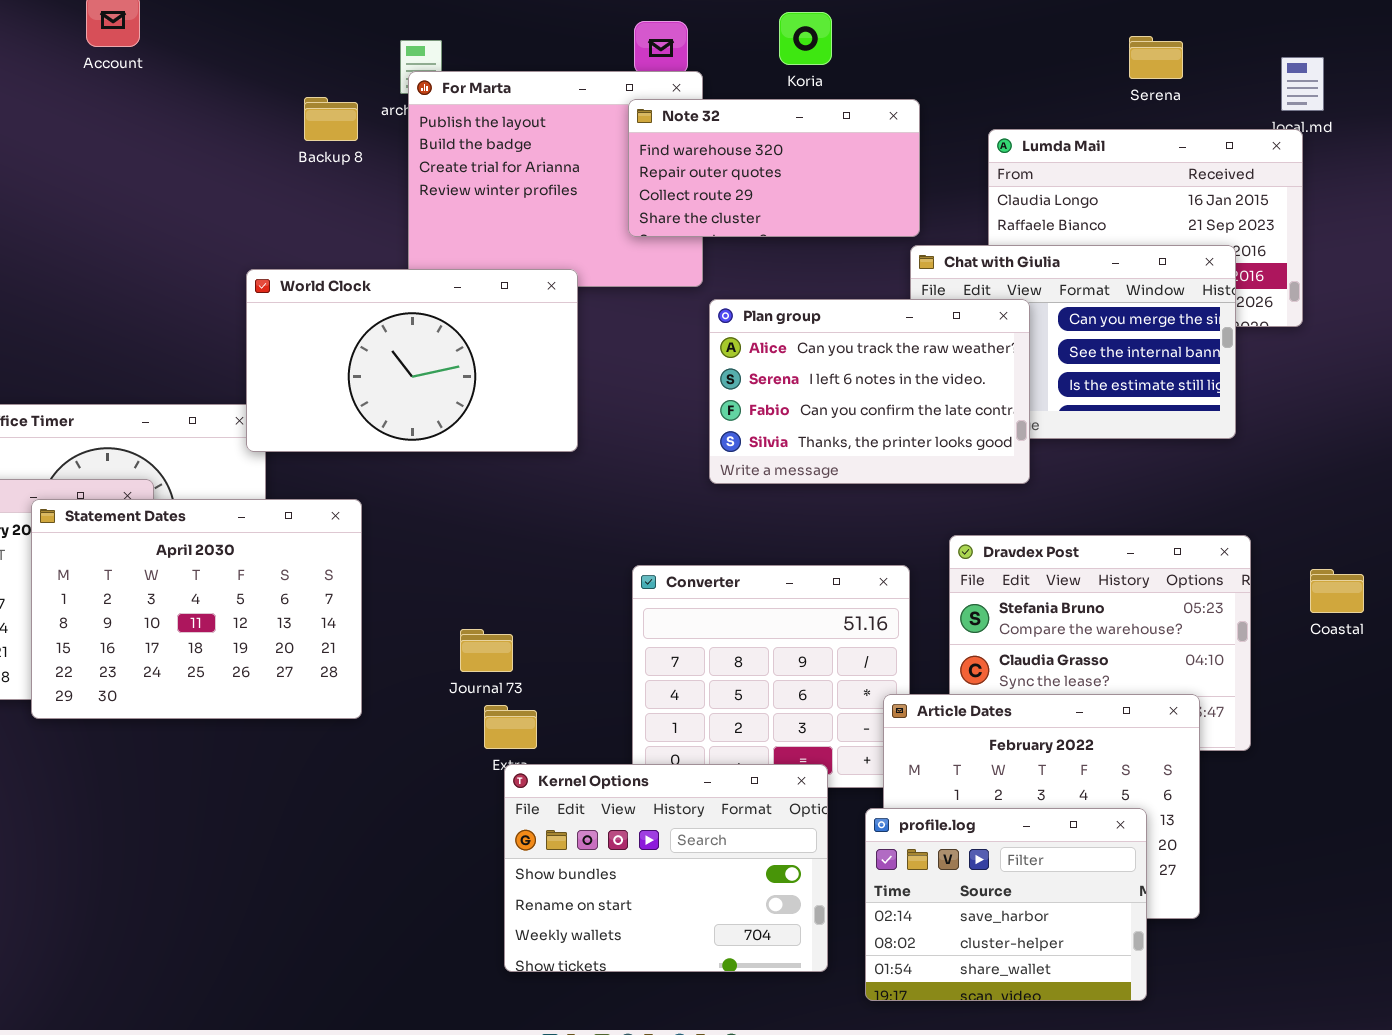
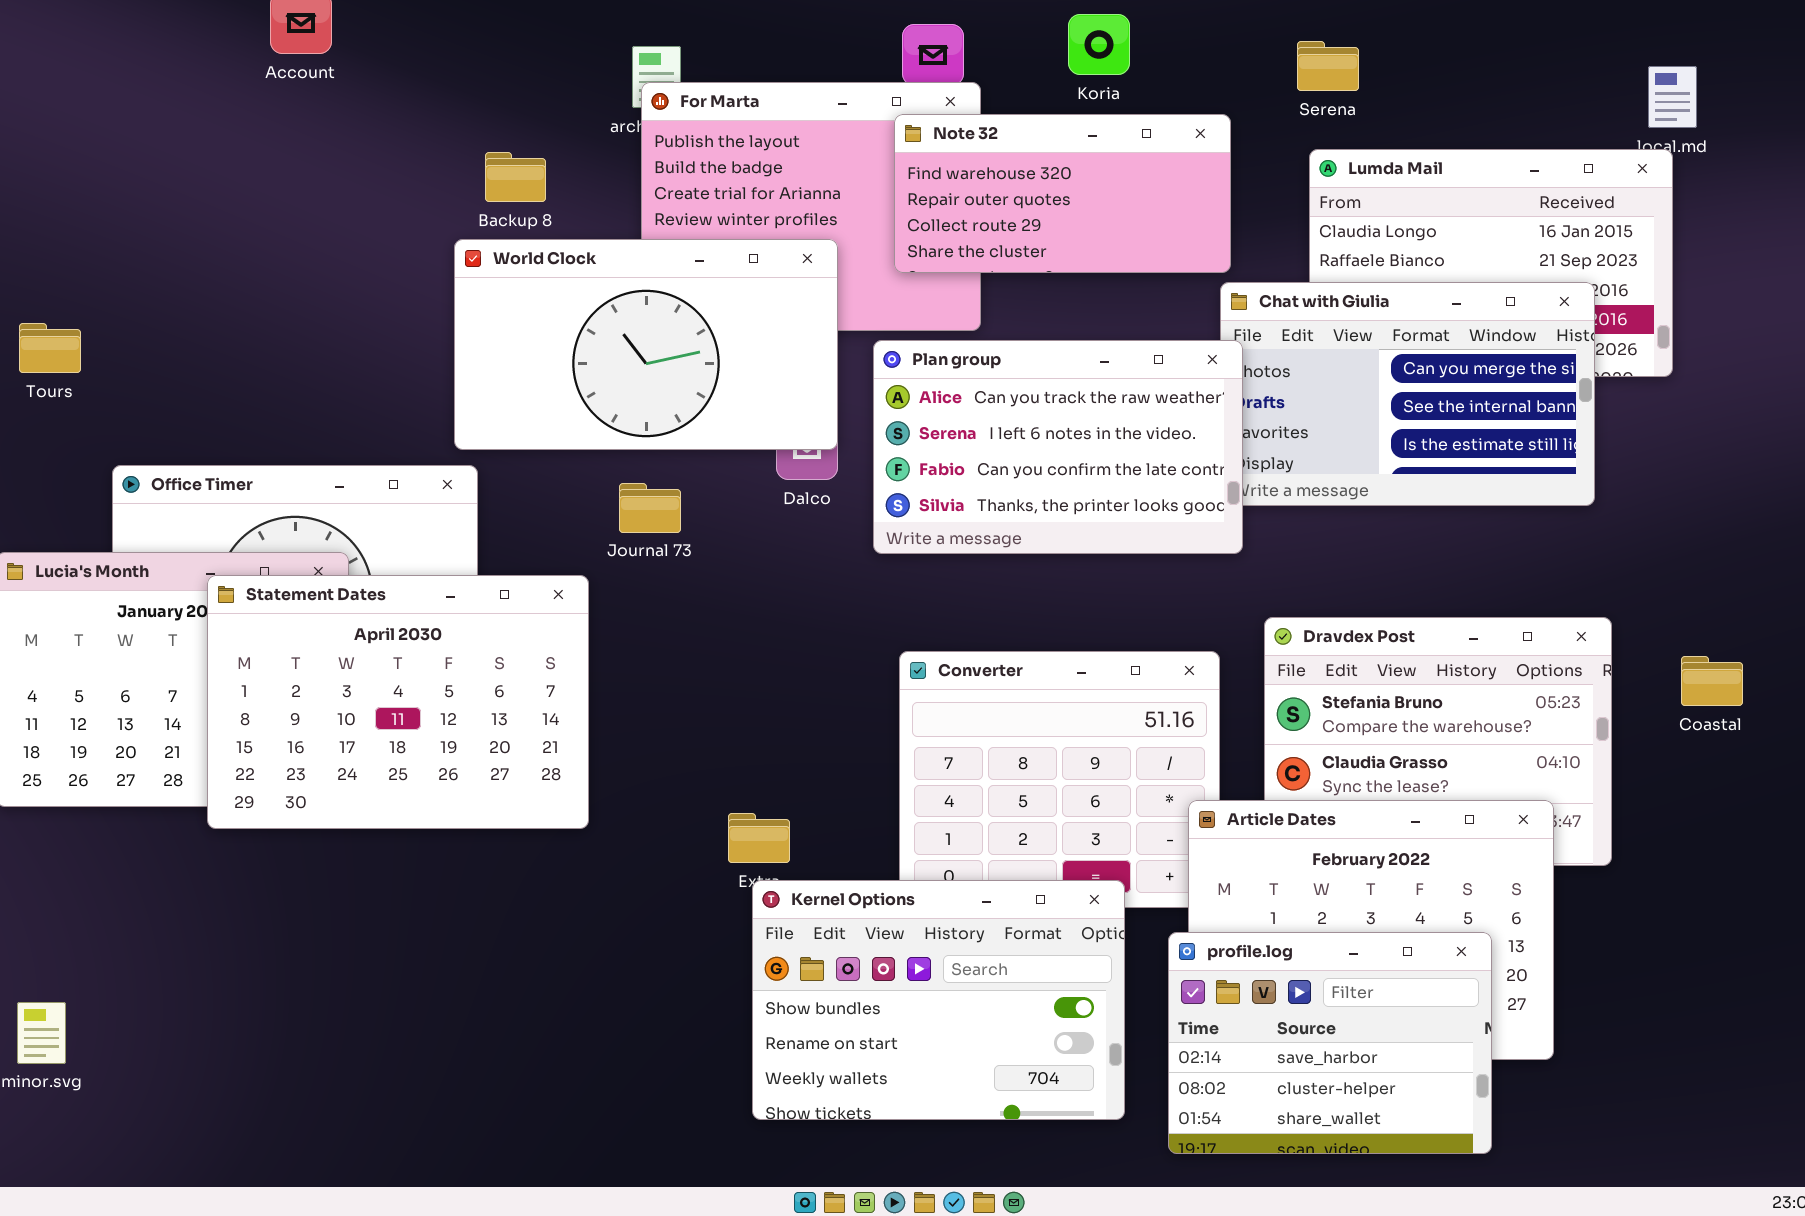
Serena: [1129,36,1183,79] -> [1297,41,1359,91], moved
Backup 8: [304,97,358,141] -> [485,152,546,202], moved
World Clock: [246,269,578,452] -> [454,239,838,450], moved
Plan group: [709,299,1030,484] -> [873,340,1243,554], moved
Journal 73: [460,629,513,672] -> [619,483,681,533], moved

